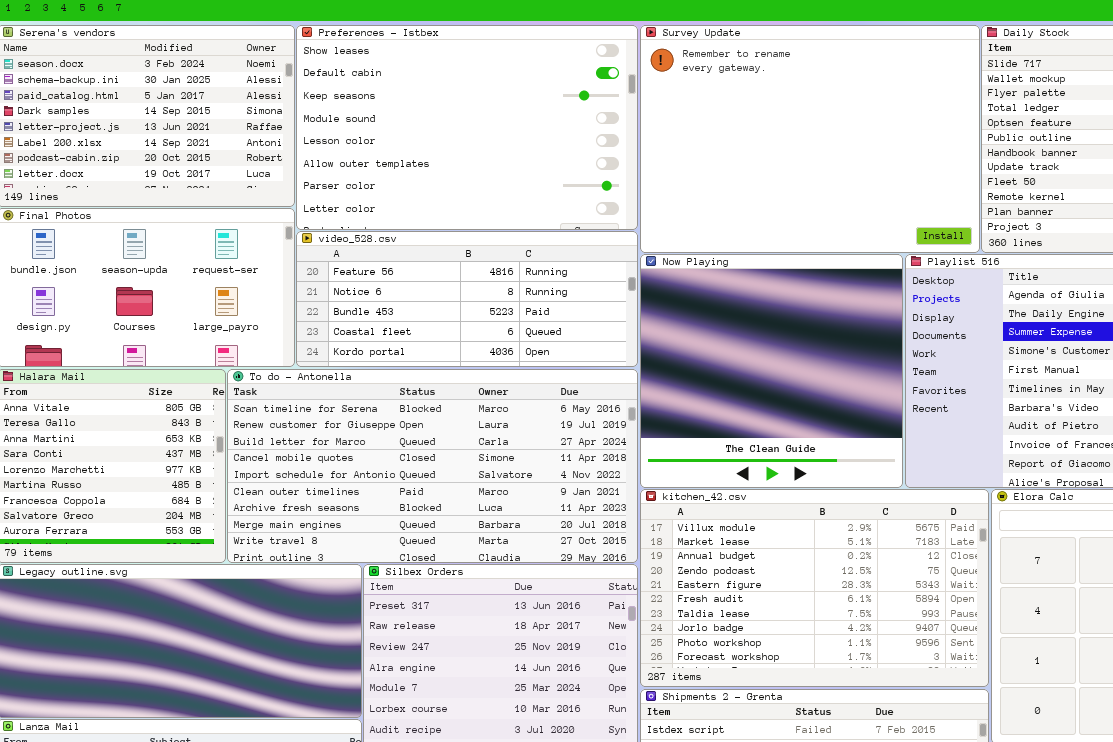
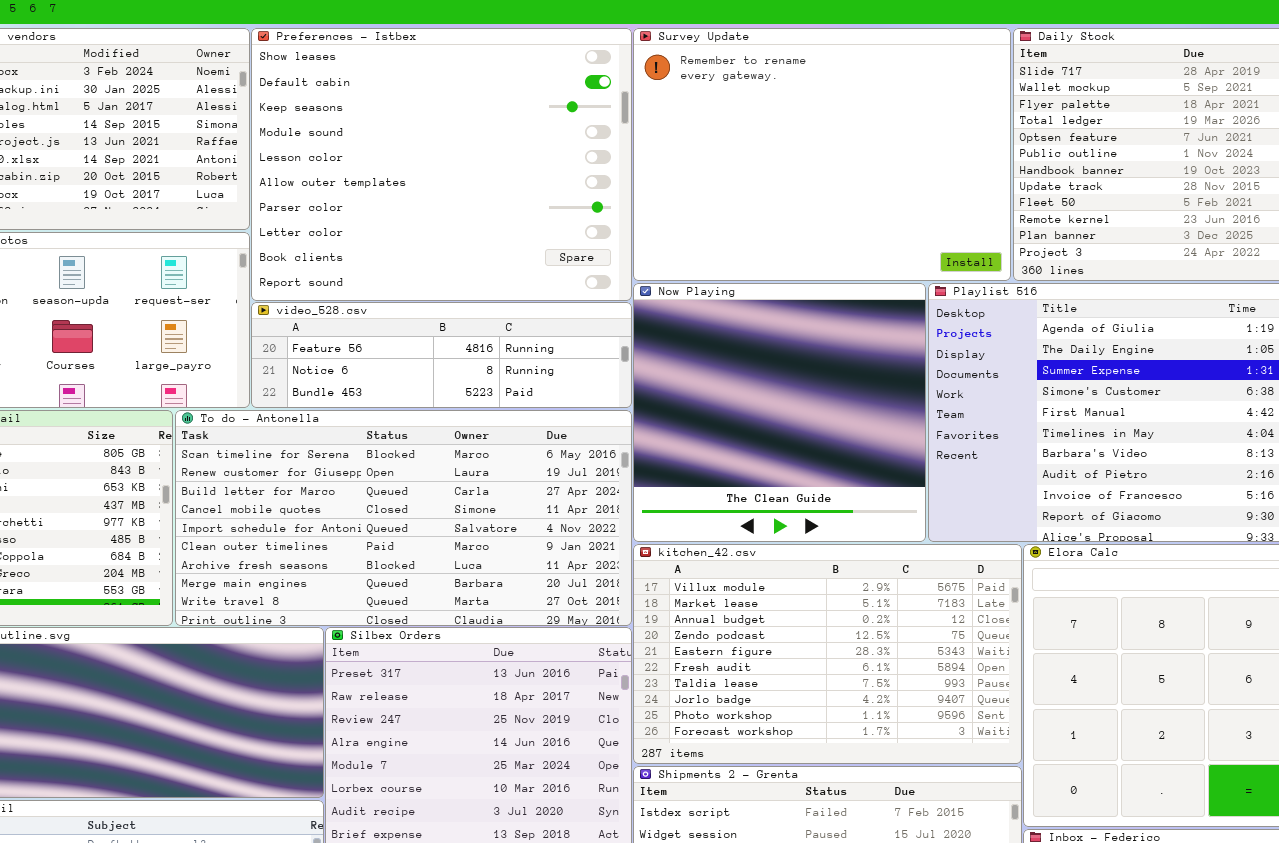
Preferences - Istbex: [296,25,638,230] -> [251,28,632,301], resized
video_528.csv: [296,231,638,367] -> [251,302,632,408], resized

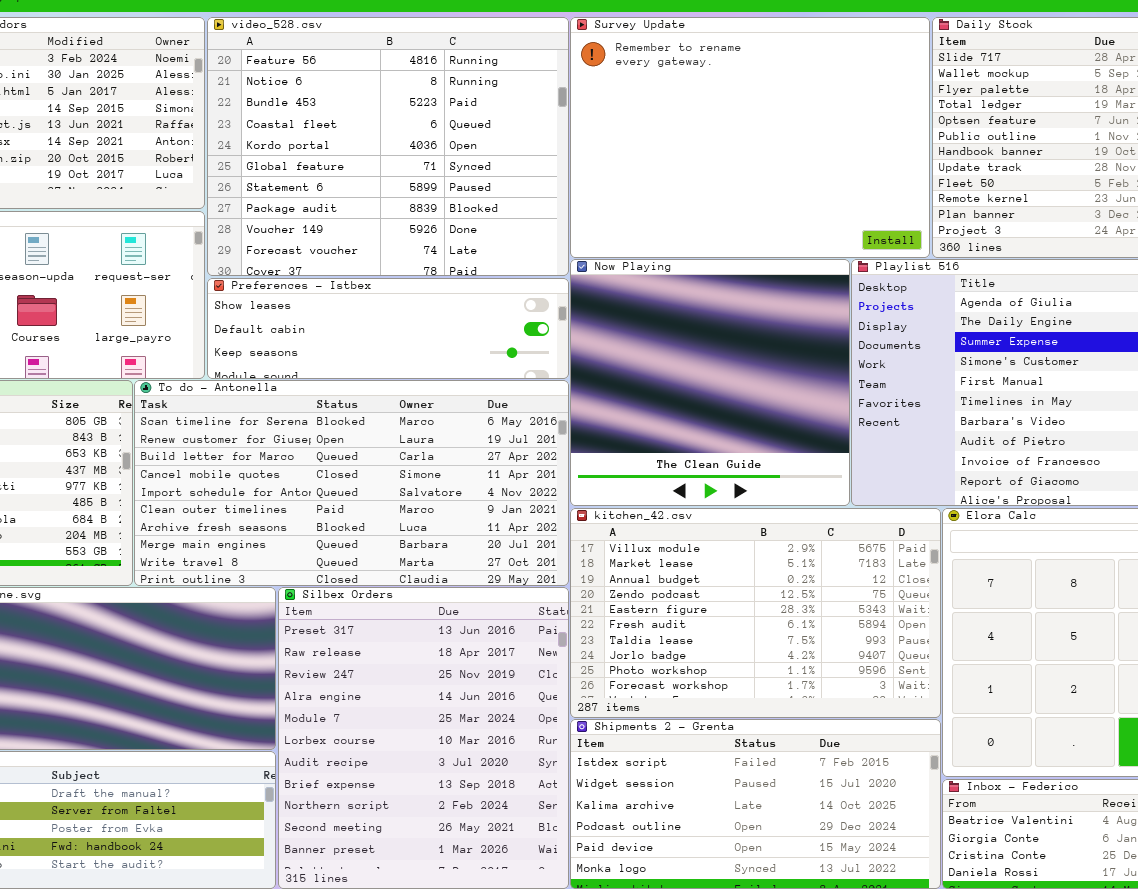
Preferences - Istbex: [251,28,632,301] -> [207,278,569,379], moved, resized
video_528.csv: [251,302,632,408] -> [207,17,569,276], moved, resized

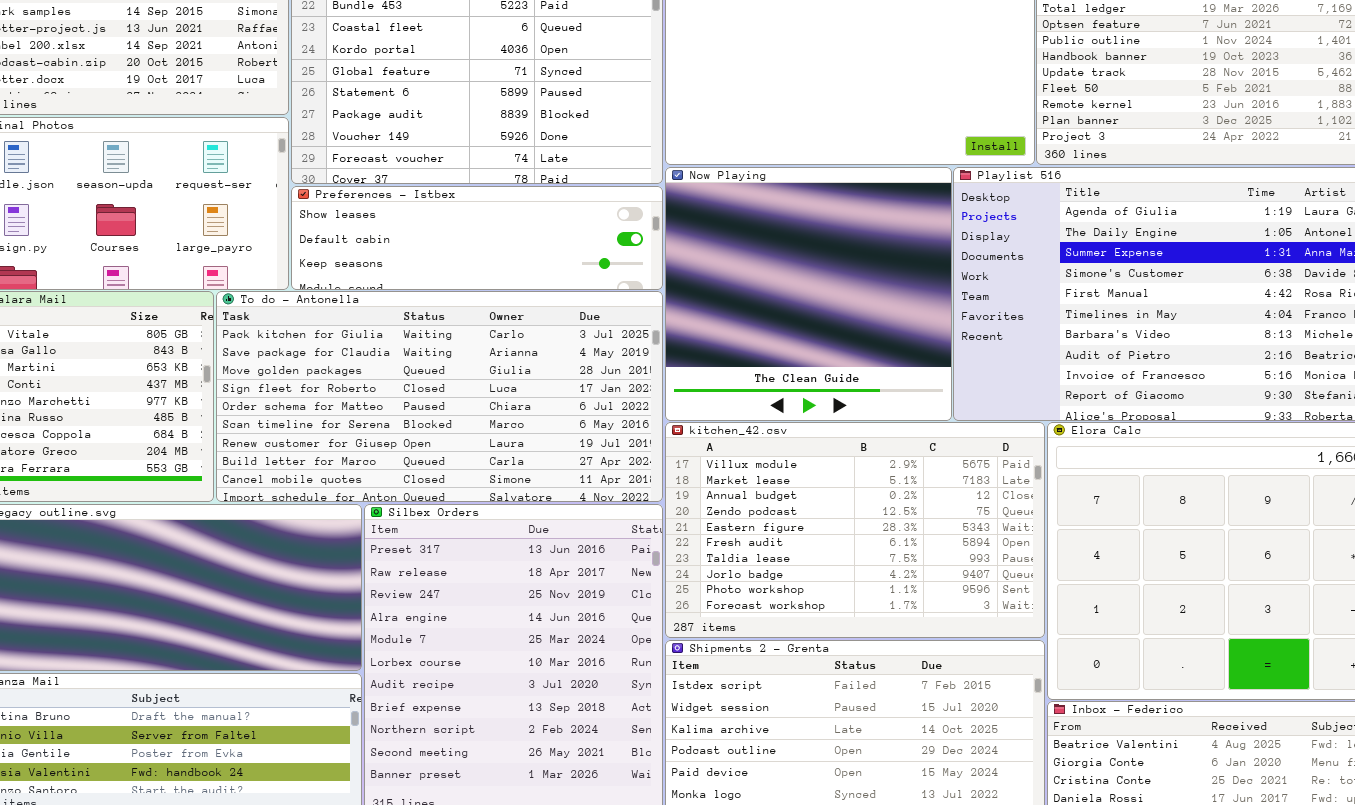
To do - Antonella: [134,380,569,586] -> [216,291,663,502], scrolled up 5 rows

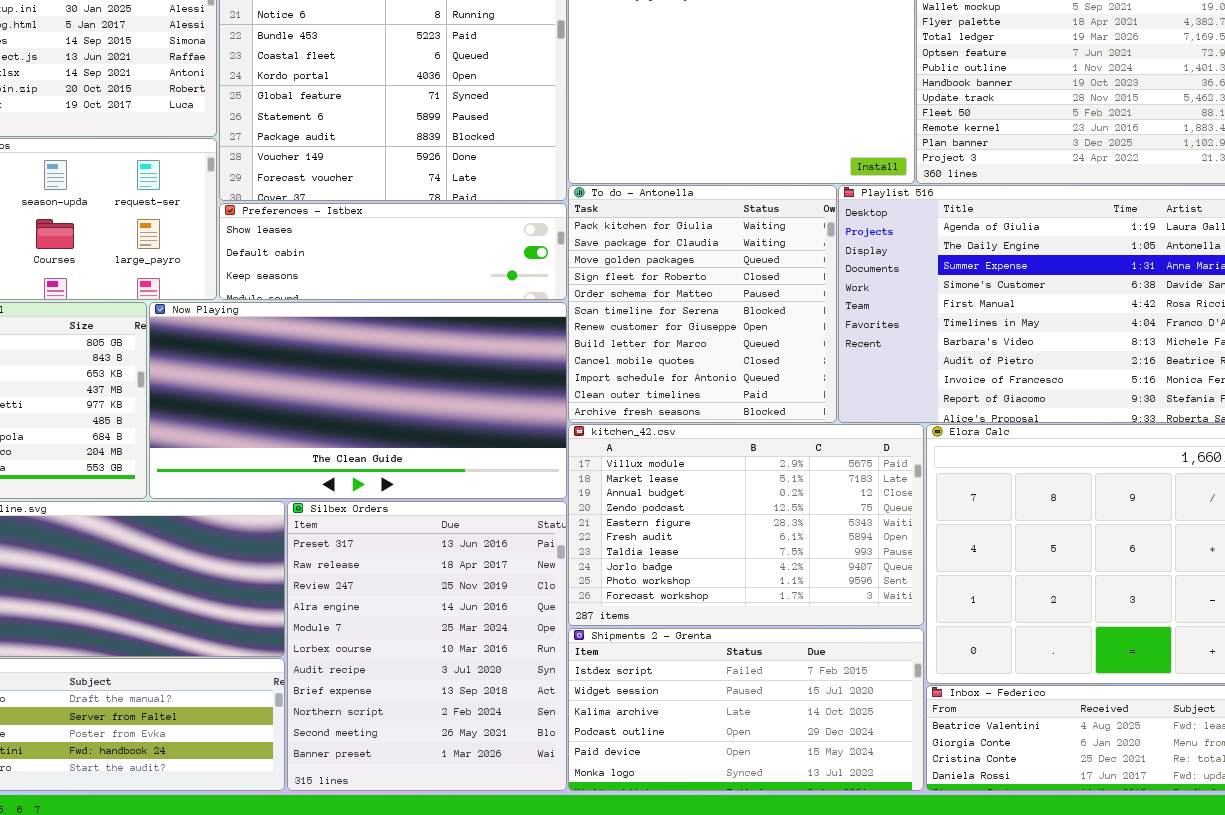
Now Playing: [665,167,952,421] -> [149,302,567,499], moved, resized
To do - Antonella: [216,291,663,502] -> [568,185,837,423], moved, resized

